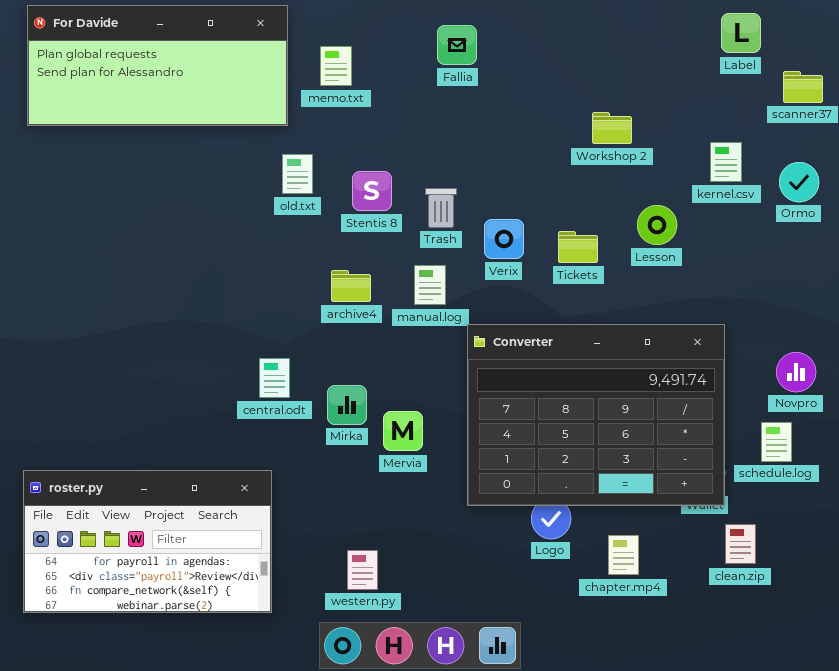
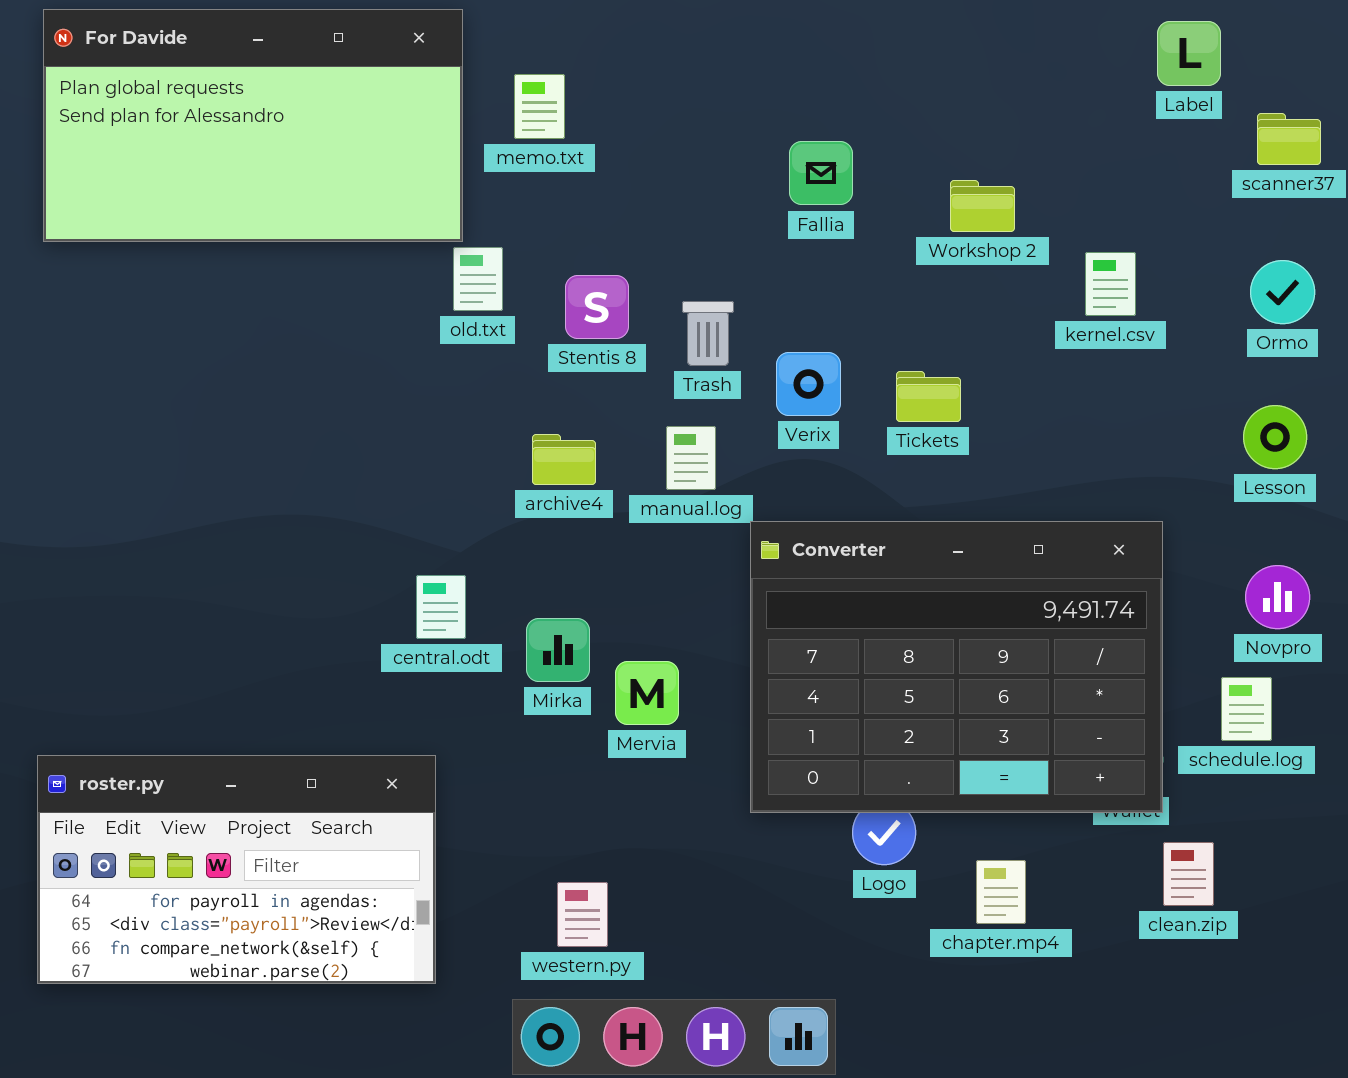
For Davide: [27,5,288,126] -> [43,9,463,242], resized
Fallia: [437,25,477,65] -> [789,141,853,205], moved
kernel.csv: [710,142,742,182] -> [1085,252,1136,316], moved
Lesson: [637,205,677,245] -> [1243,405,1307,469], moved

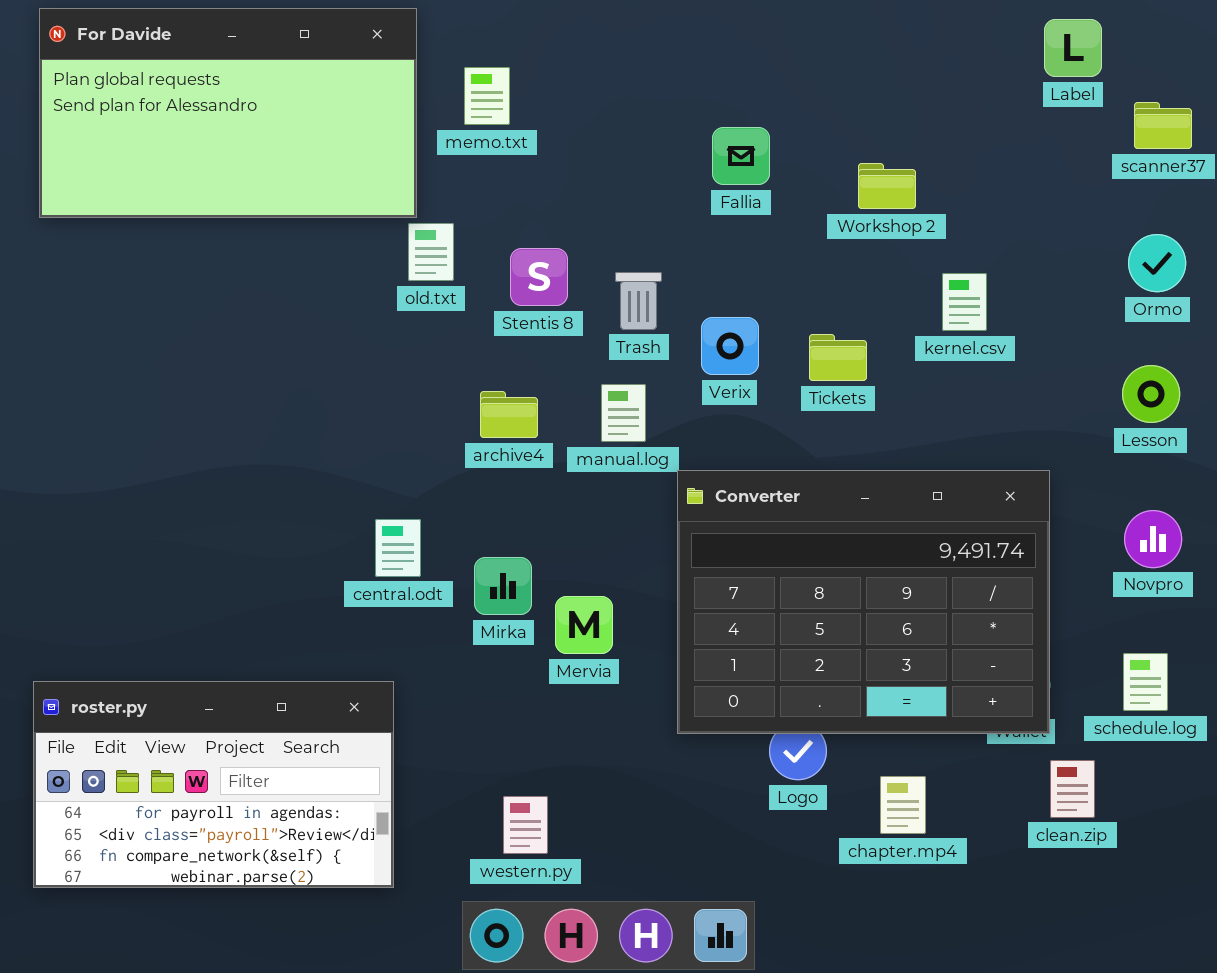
kernel.csv: [1085,252,1136,316] -> [942,273,987,331], moved
schedule.log: [1221,677,1272,741] -> [1123,653,1168,711], moved

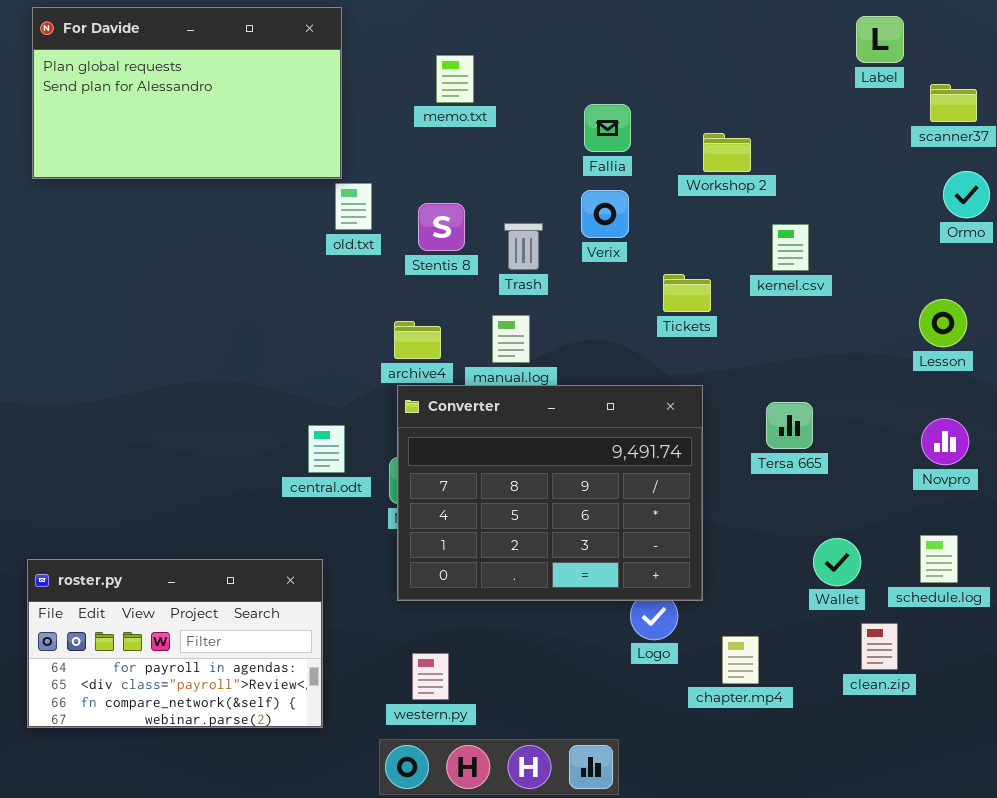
memo.txt: [464,67,510,125] -> [436,55,474,103], moved
Ormo: [1128,234,1186,292] -> [943,171,990,218], moved
Verix: [701,317,759,375] -> [581,190,629,238], moved
Converter: [677,470,1050,734] -> [397,385,703,601], moved

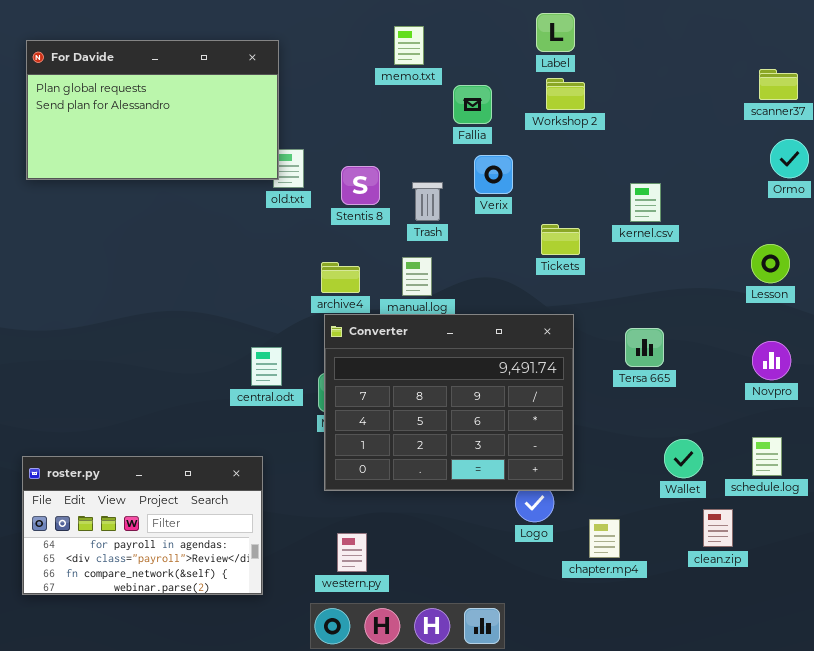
For Davide: [32,7,342,179] -> [26,40,279,180], moved
Label: [856,16,904,63] -> [536,13,575,52], moved
memo.txt: [436,55,474,103] -> [394,26,424,65], moved
Fallia: [584,104,631,152] -> [453,85,492,124], moved
Workshop 2: [703,133,751,172] -> [546,78,585,110], moved

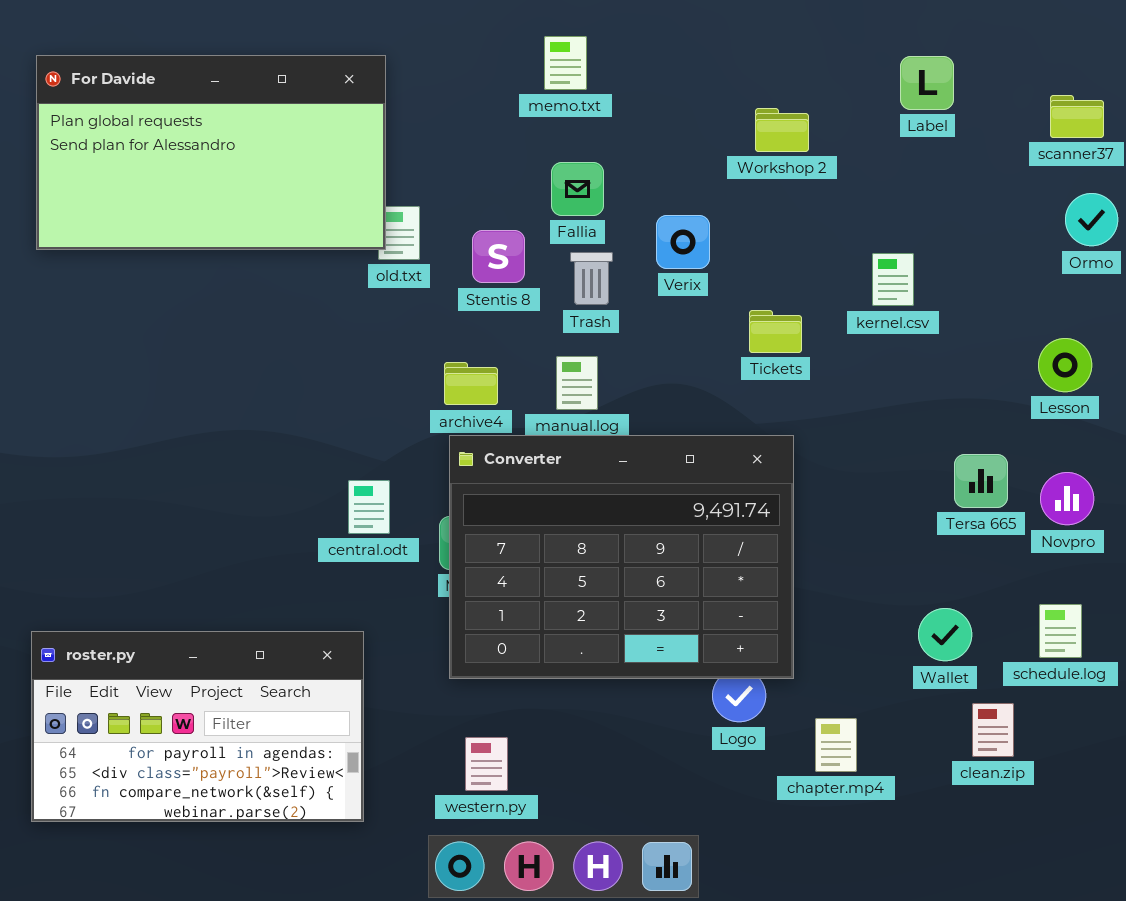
Label: [536,13,575,52] -> [900,56,954,110], moved
Fallia: [453,85,492,124] -> [551,162,604,216], moved
Tersa 665: [625,328,664,367] -> [954,454,1008,508], moved

